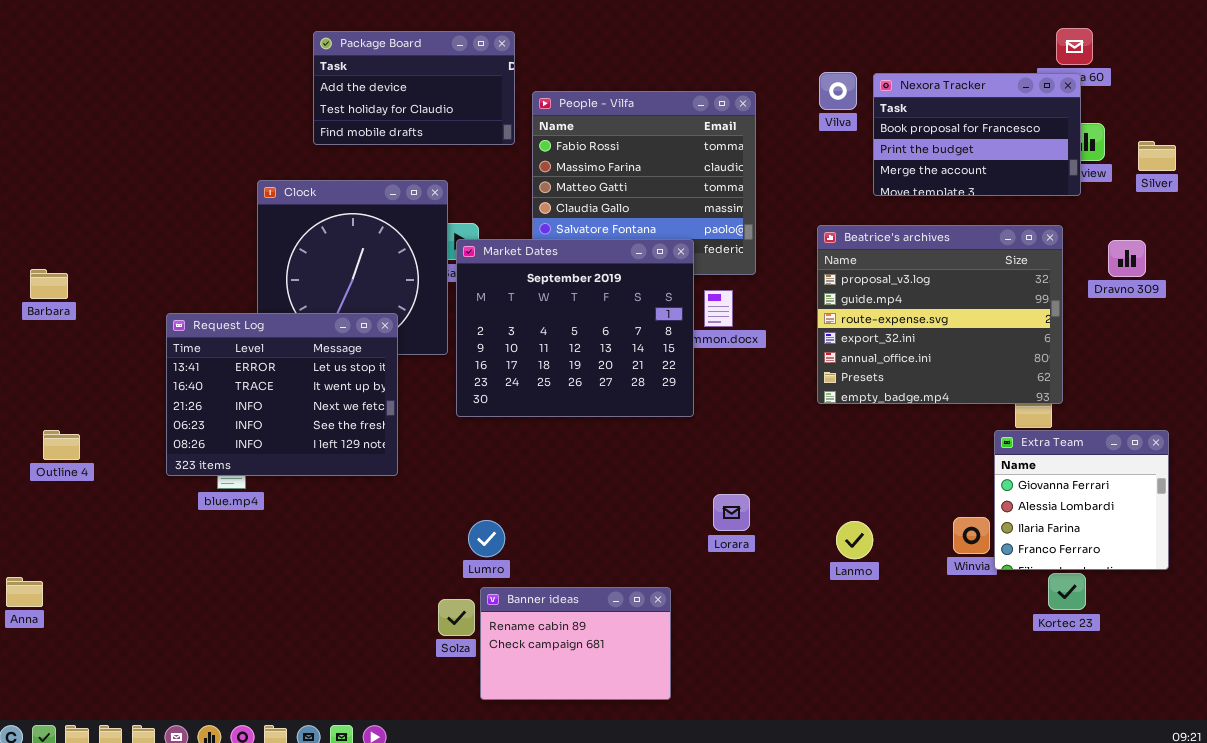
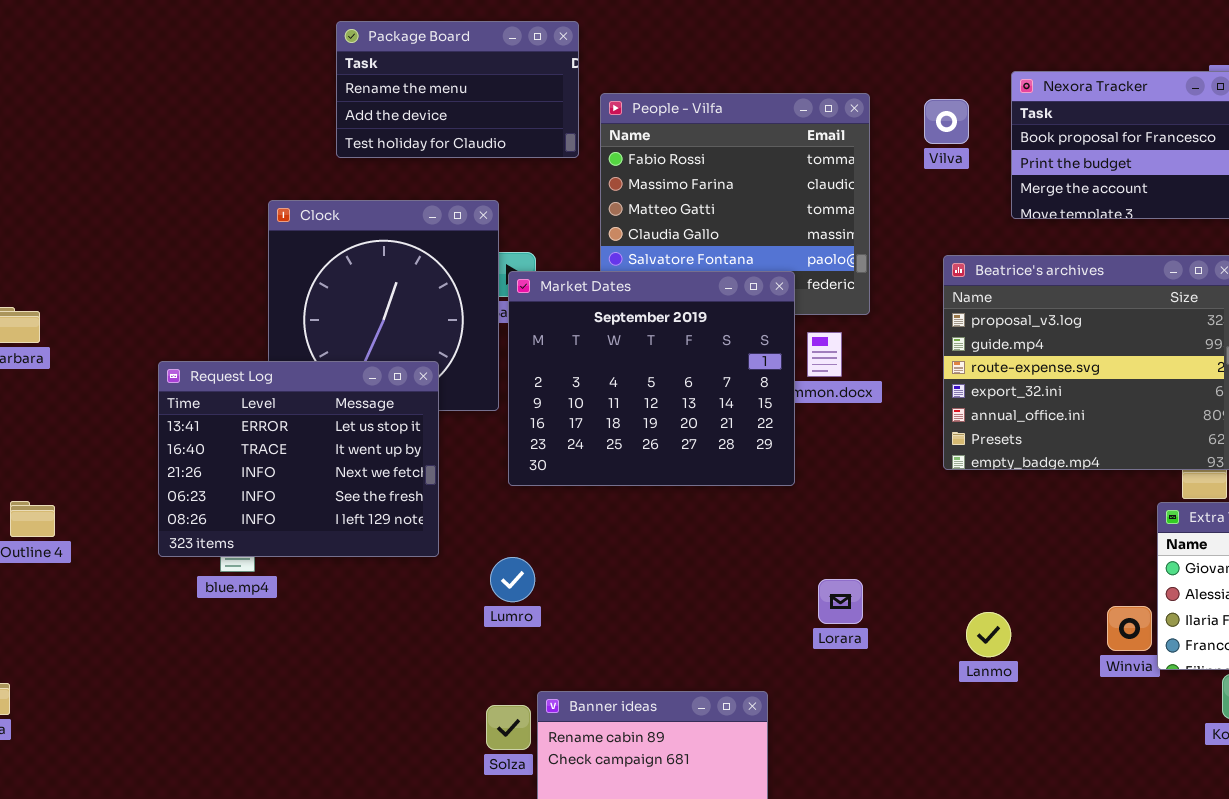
Package Board: [313,31,515,145] -> [336,21,579,158], scrolled up 1 row
Vilva: [819,72,857,110] -> [924,99,969,144], moved
Lumro: [468,520,505,557] -> [490,557,535,602], moved

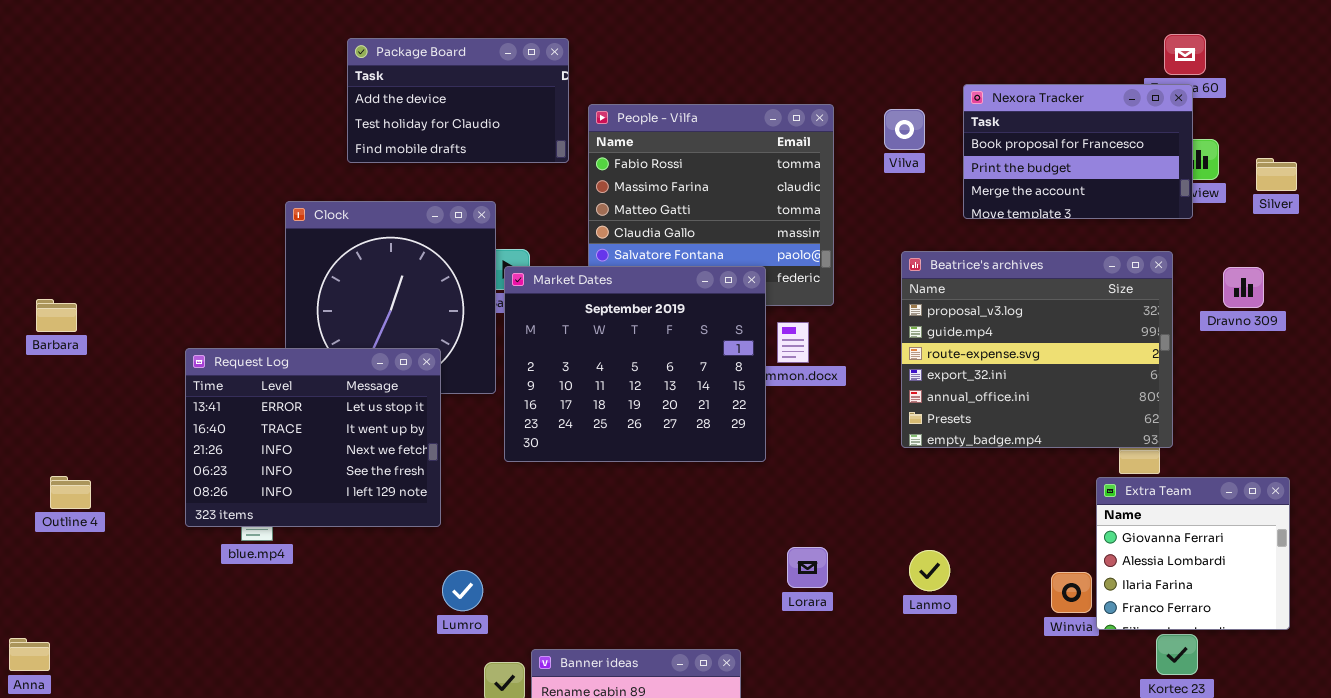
Package Board: [336,21,579,158] -> [347,38,569,163], scrolled down 1 row
Lumro: [490,557,535,602] -> [442,570,483,611], moved
Lanmo: [966,612,1011,657] -> [909,550,950,591], moved

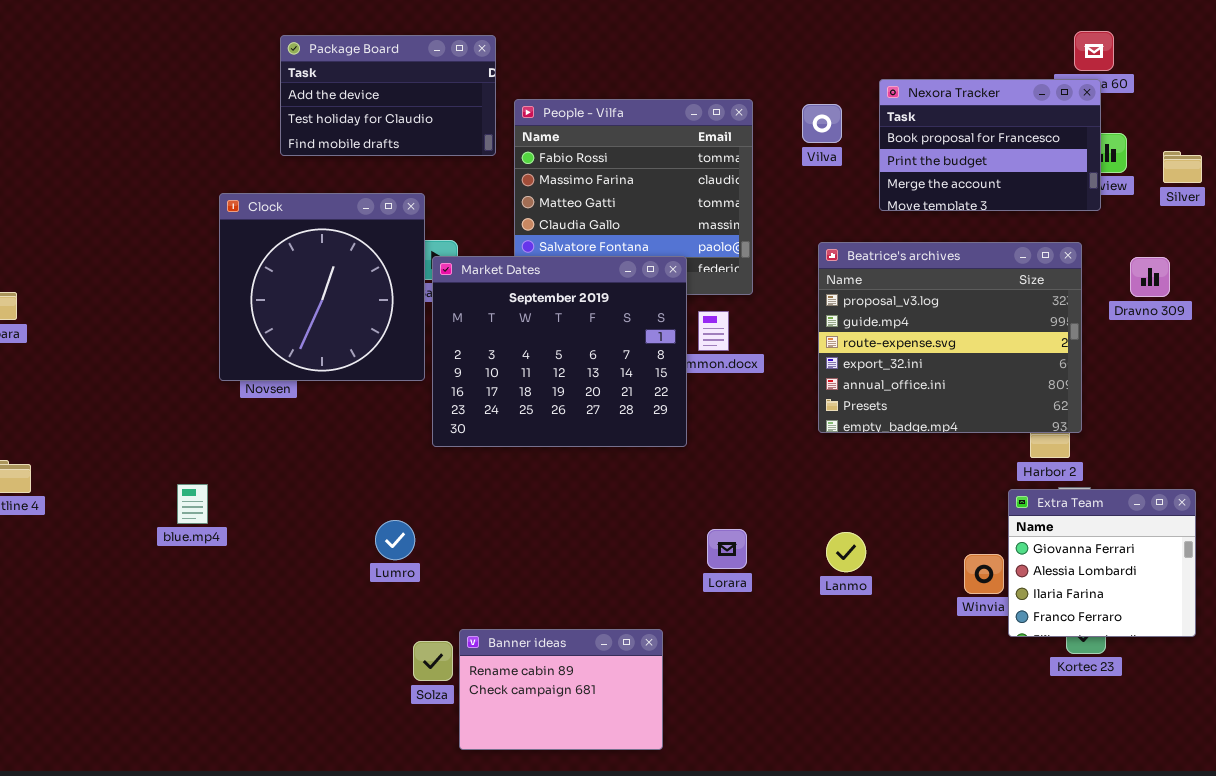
Request Log: [185,348,441,527] -> none, closed
Extra Team: [1096,477,1290,630] -> [1008,489,1196,637], moved
Lumro: [442,570,483,611] -> [375,520,415,560], moved

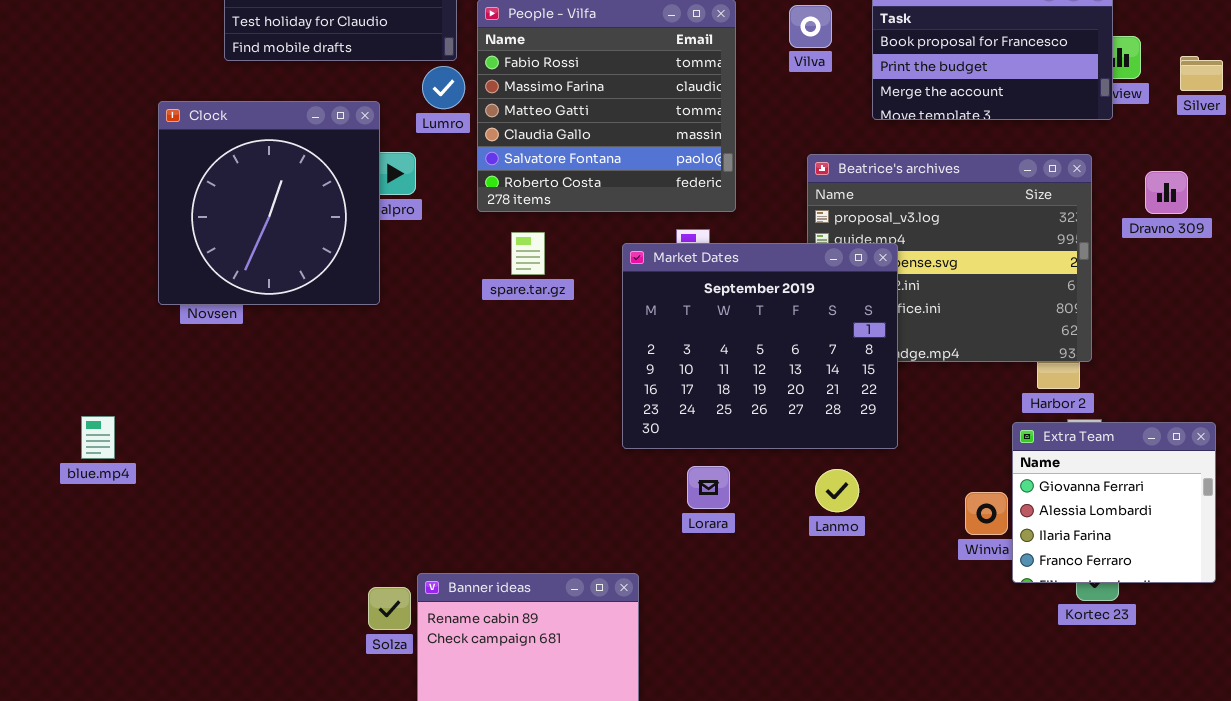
Market Dates: [432,256,687,447] -> [622,243,898,449], moved
blue.mp4: [177,484,208,524] -> [81,416,115,459], moved
Lumro: [375,520,415,560] -> [422,66,465,109], moved

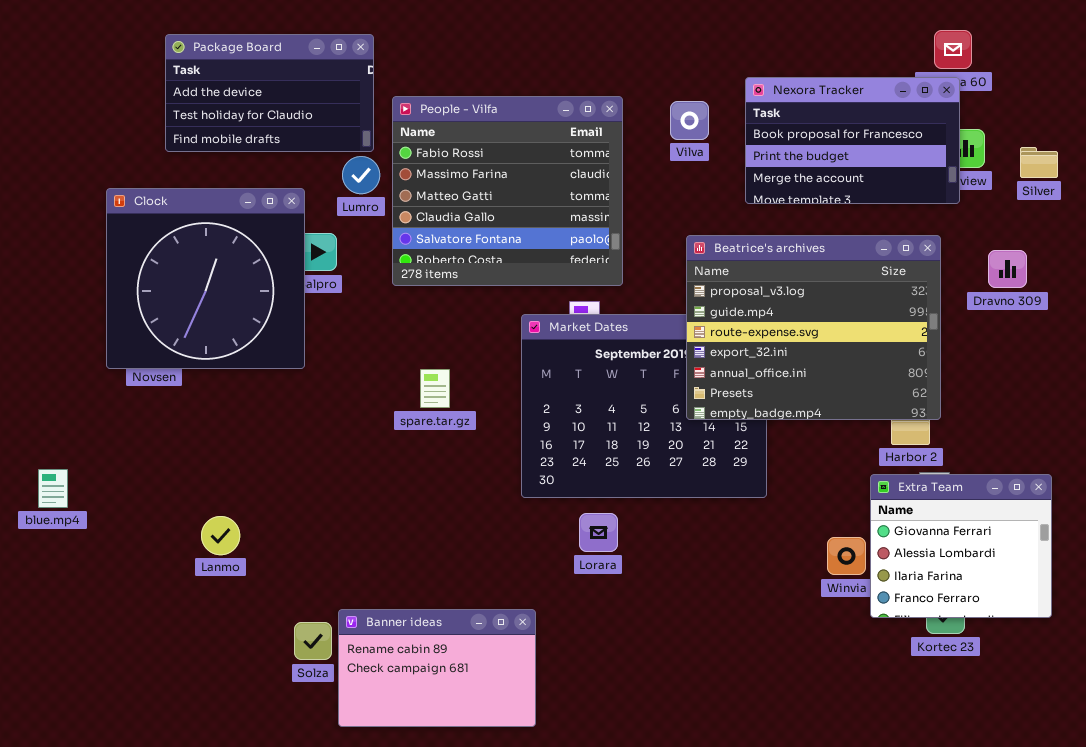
Beatrice's archives: [807,154,1092,362] -> [686,235,941,420], raised
spare.tar.gz: [511,232,545,275] -> [420,369,450,408], moved
Lanmo: [815,469,859,512] -> [201,516,240,555], moved

